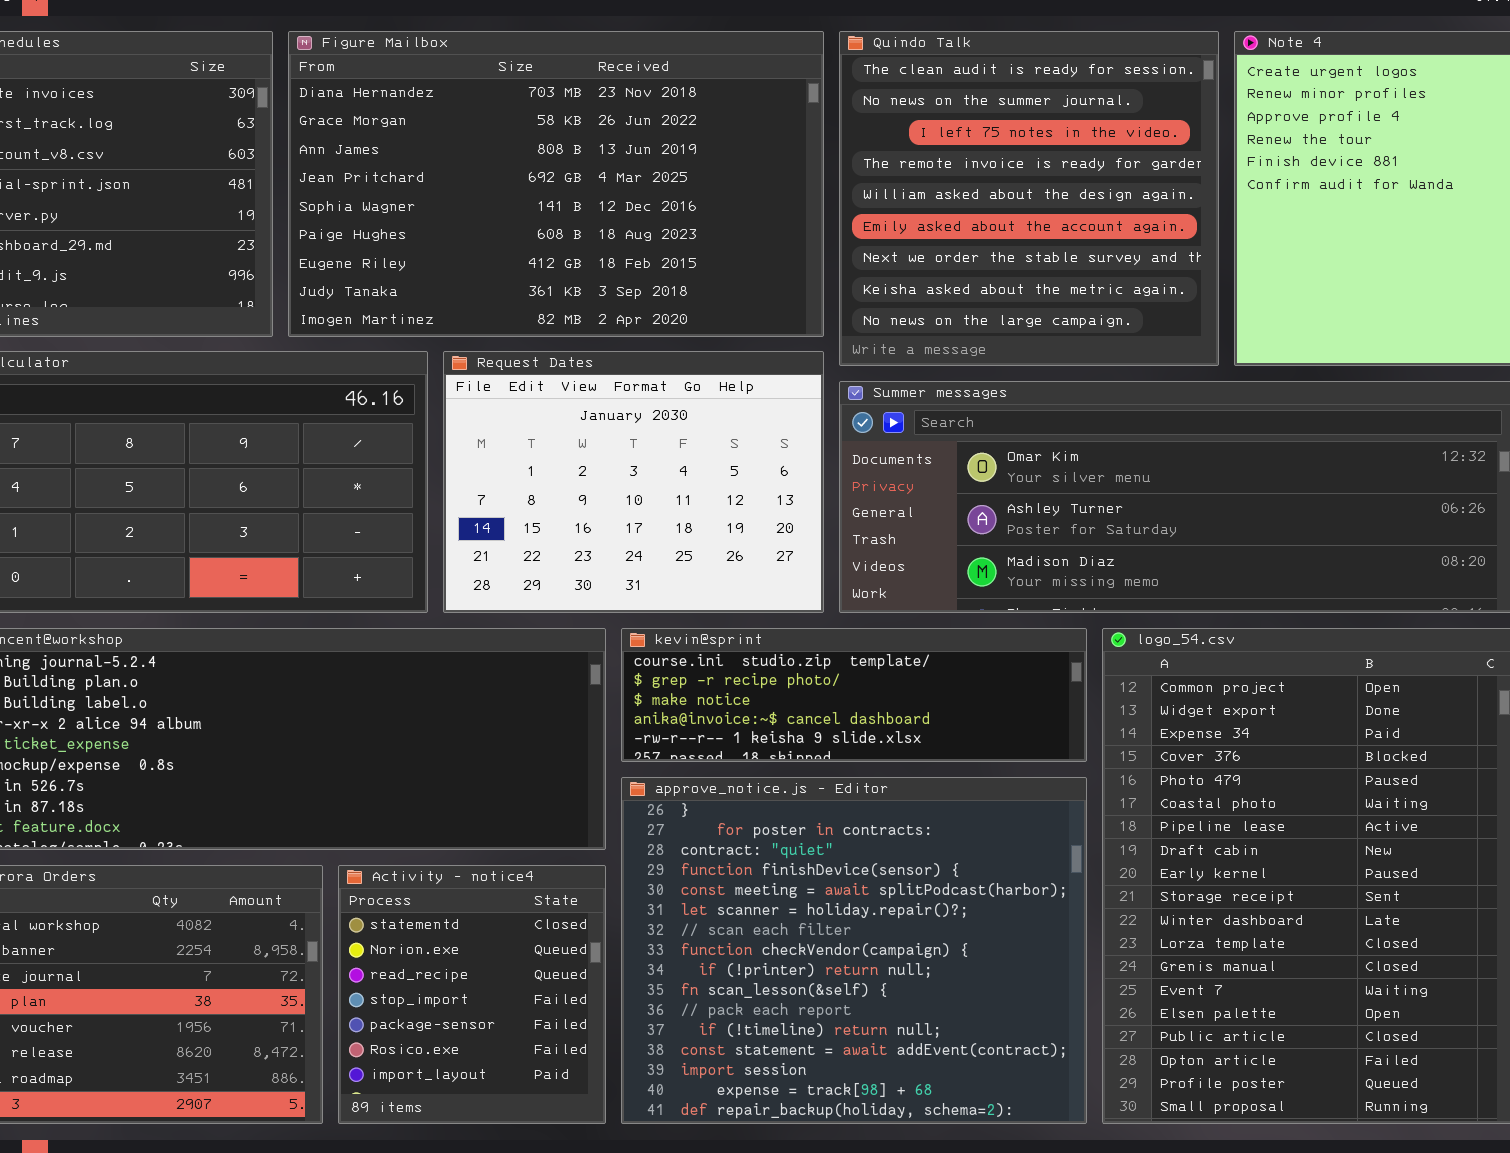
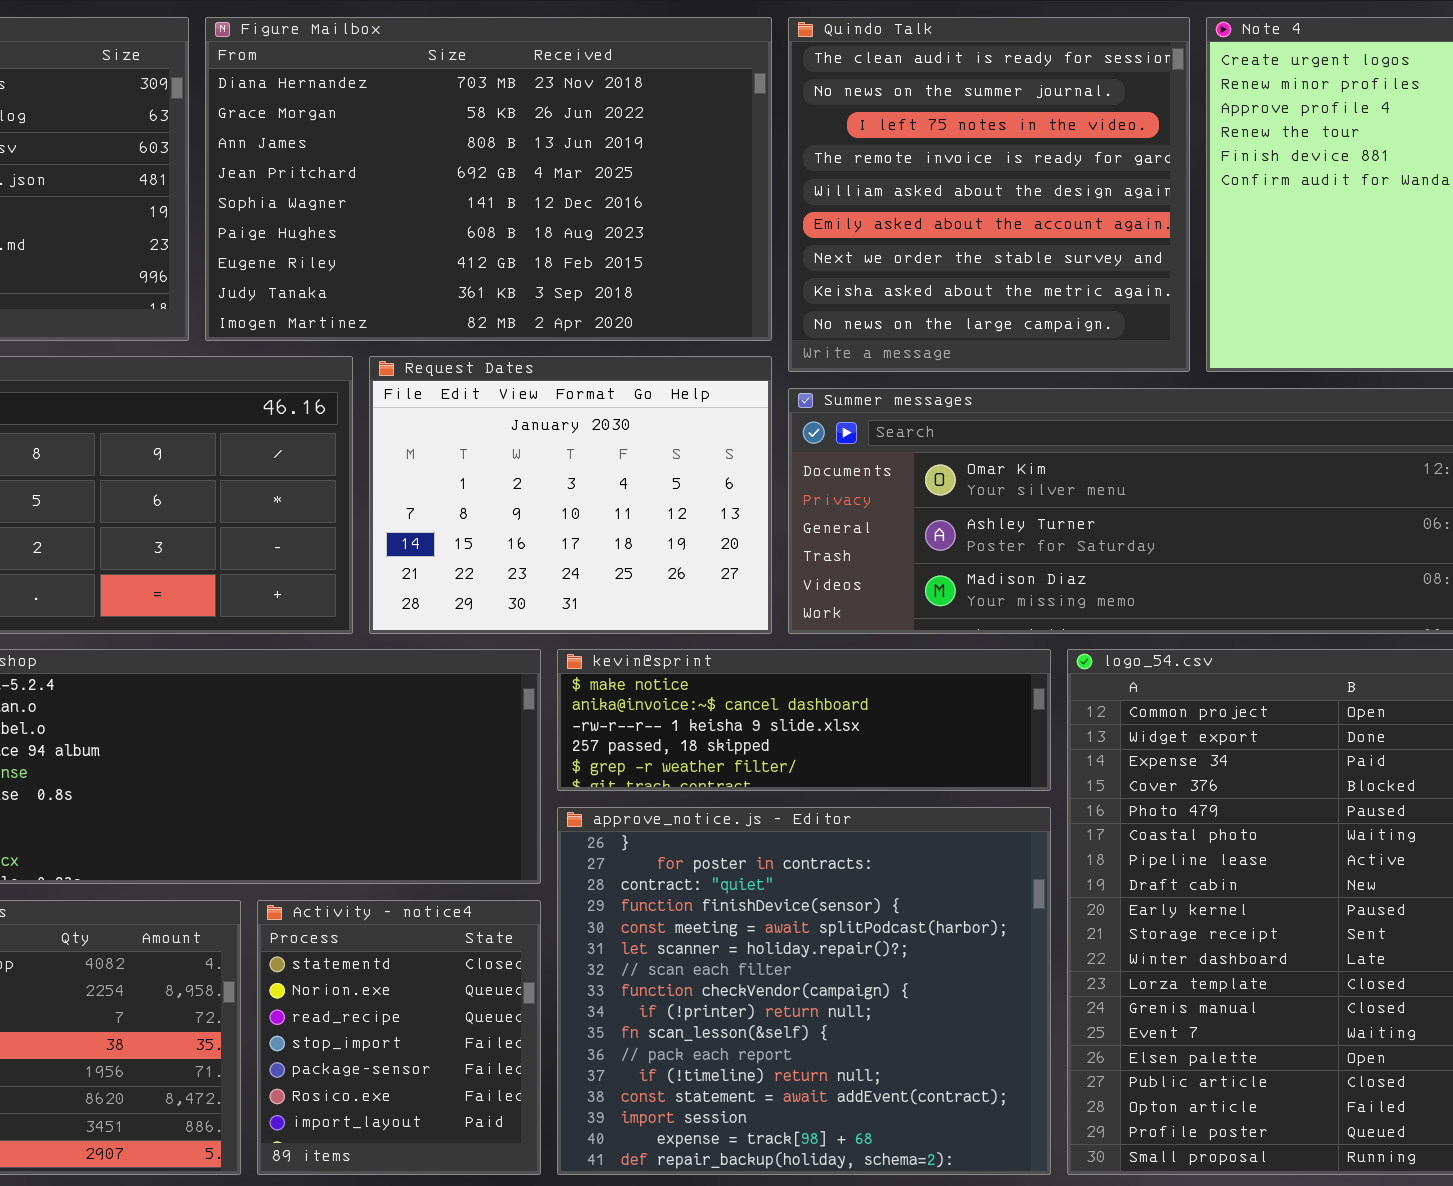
kevin@sprint: [621,628,1087,762] -> [557,649,1051,791], scrolled down 2 rows

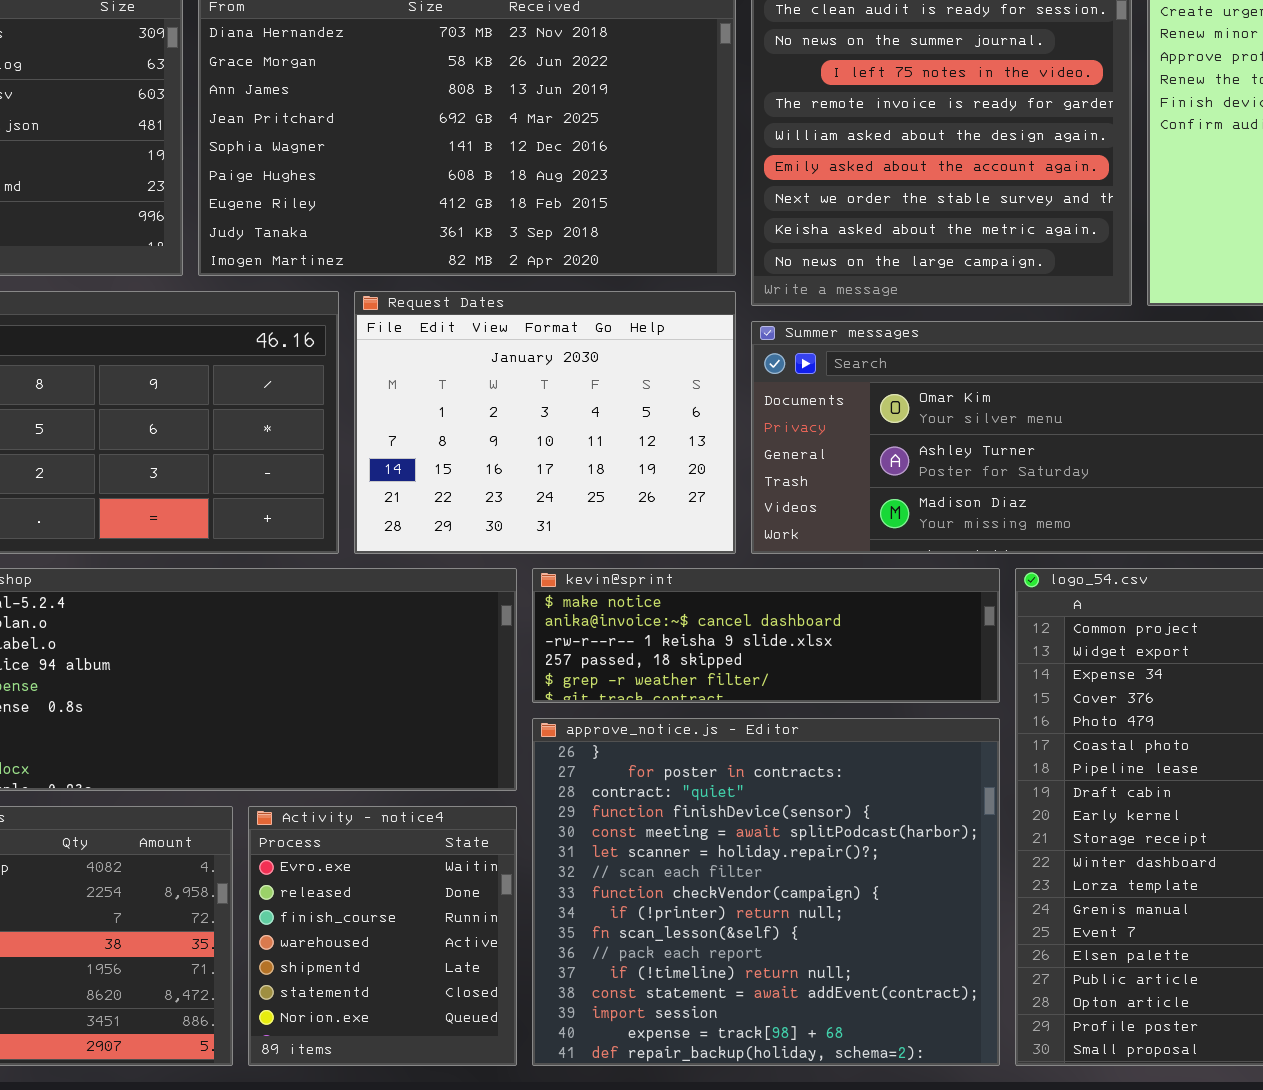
Activity - notice4: [257,900,541,1175] -> [248,806,517,1066], scrolled up 5 rows

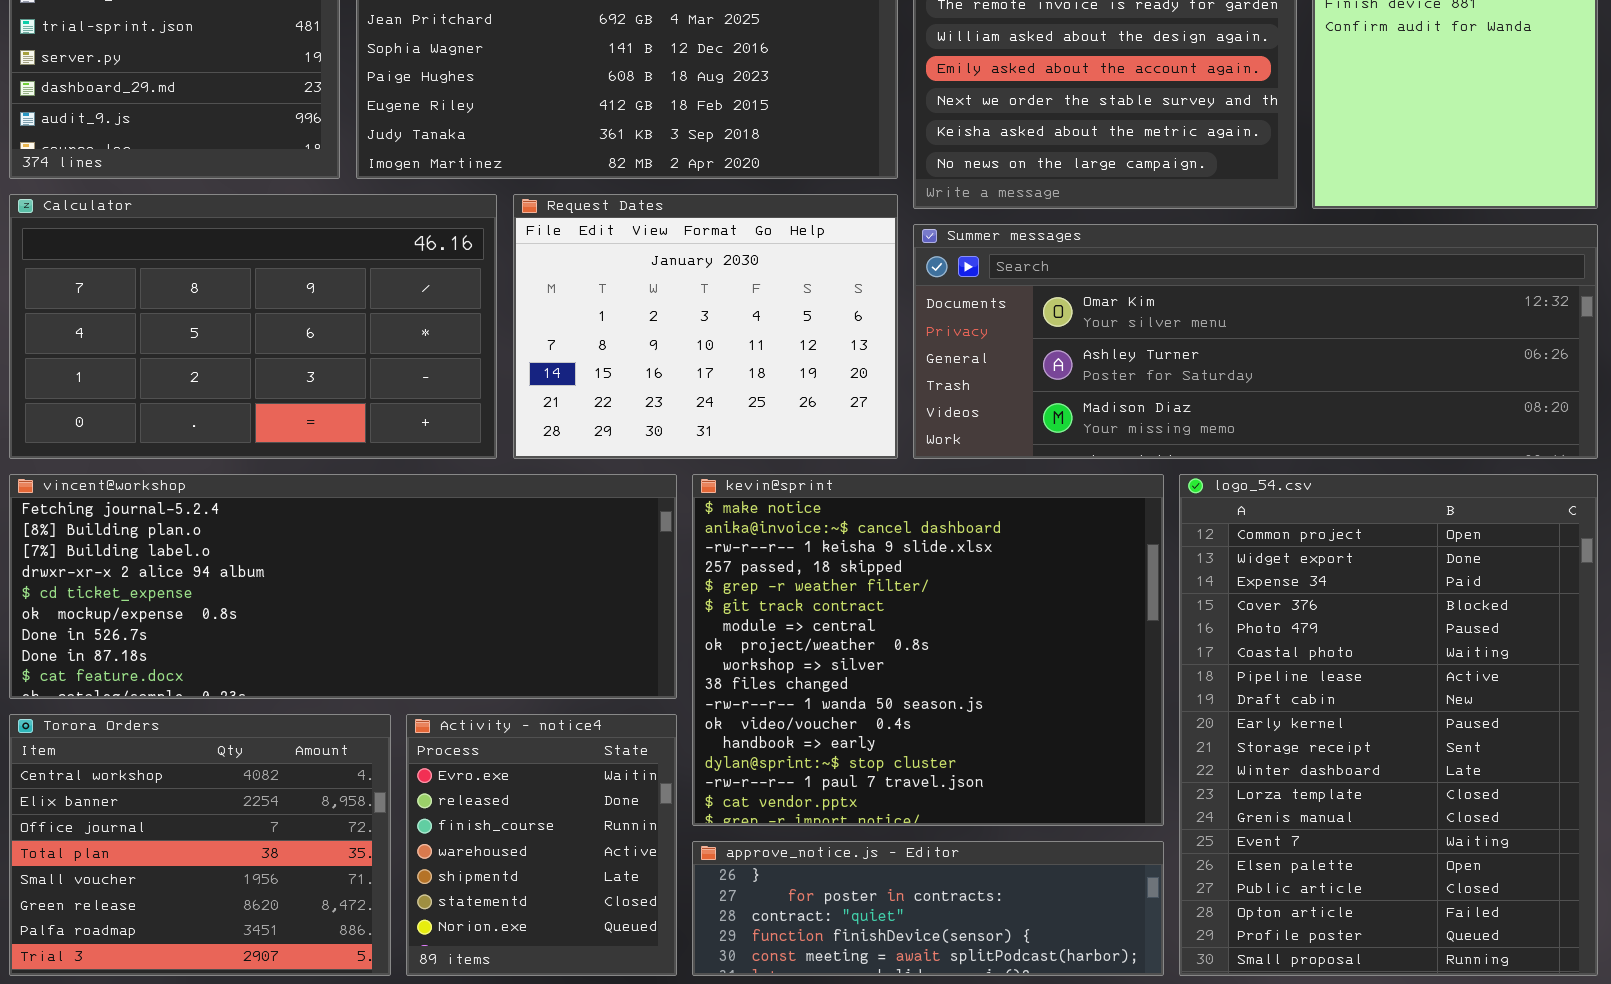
kevin@sprint: [532,568,1000,703] -> [692,474,1164,826], resized
approve_notice.js - Editor: [532,718,1000,1066] -> [692,841,1164,976], resized

